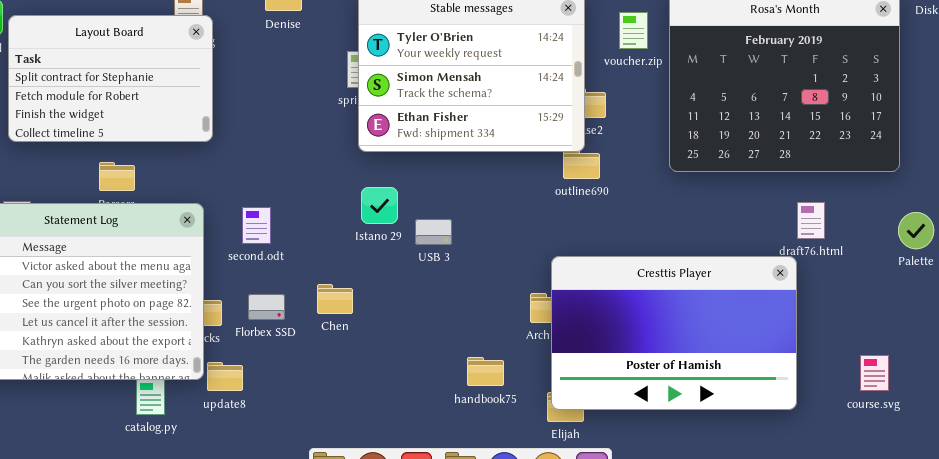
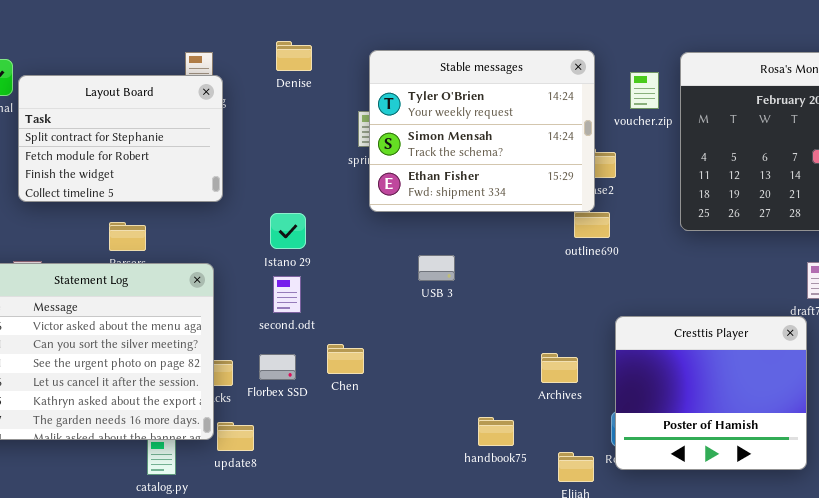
Istano 29: [361,187,398,224] -> [270,213,306,249], moved
second.odt: [242,207,271,244] -> [273,276,301,313], moved
USB 3: [415,219,452,245] -> [418,255,455,281], moved
Cresttis Player: [551,256,797,410] -> [615,316,807,470], resized

